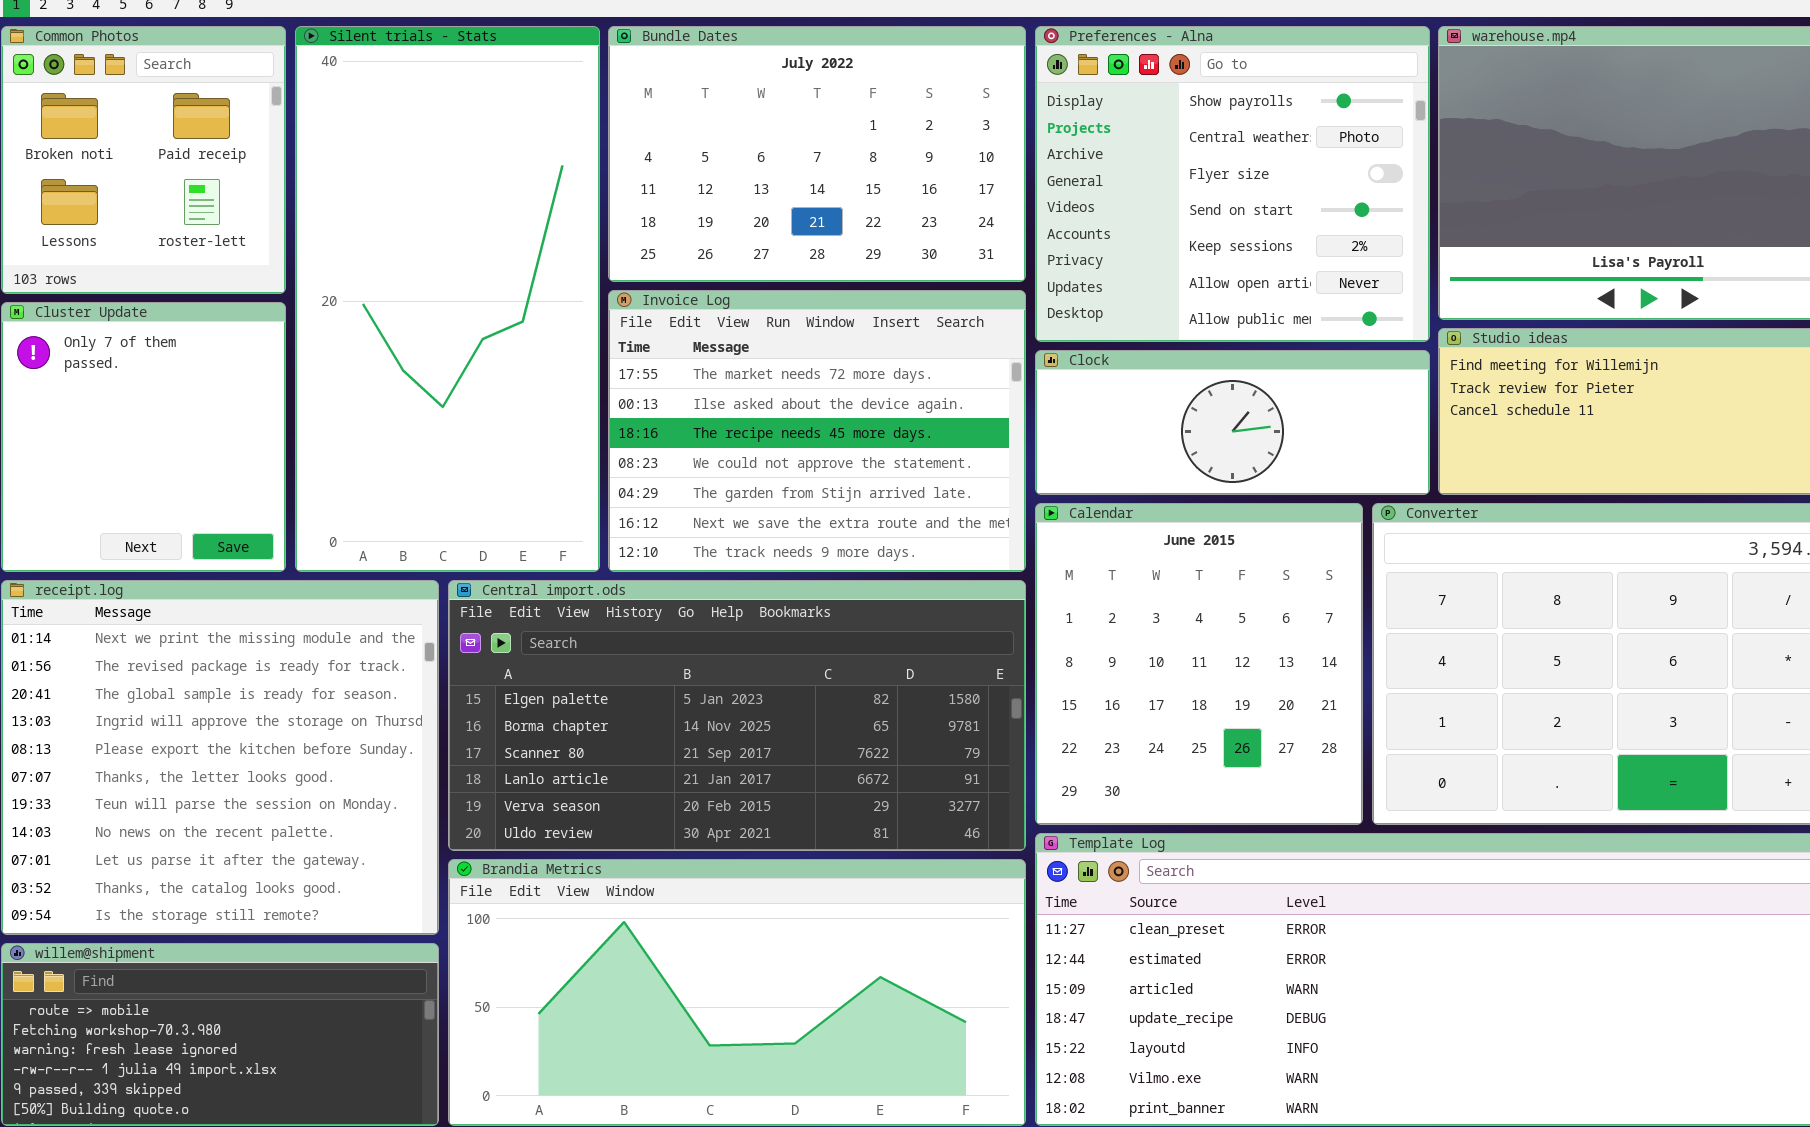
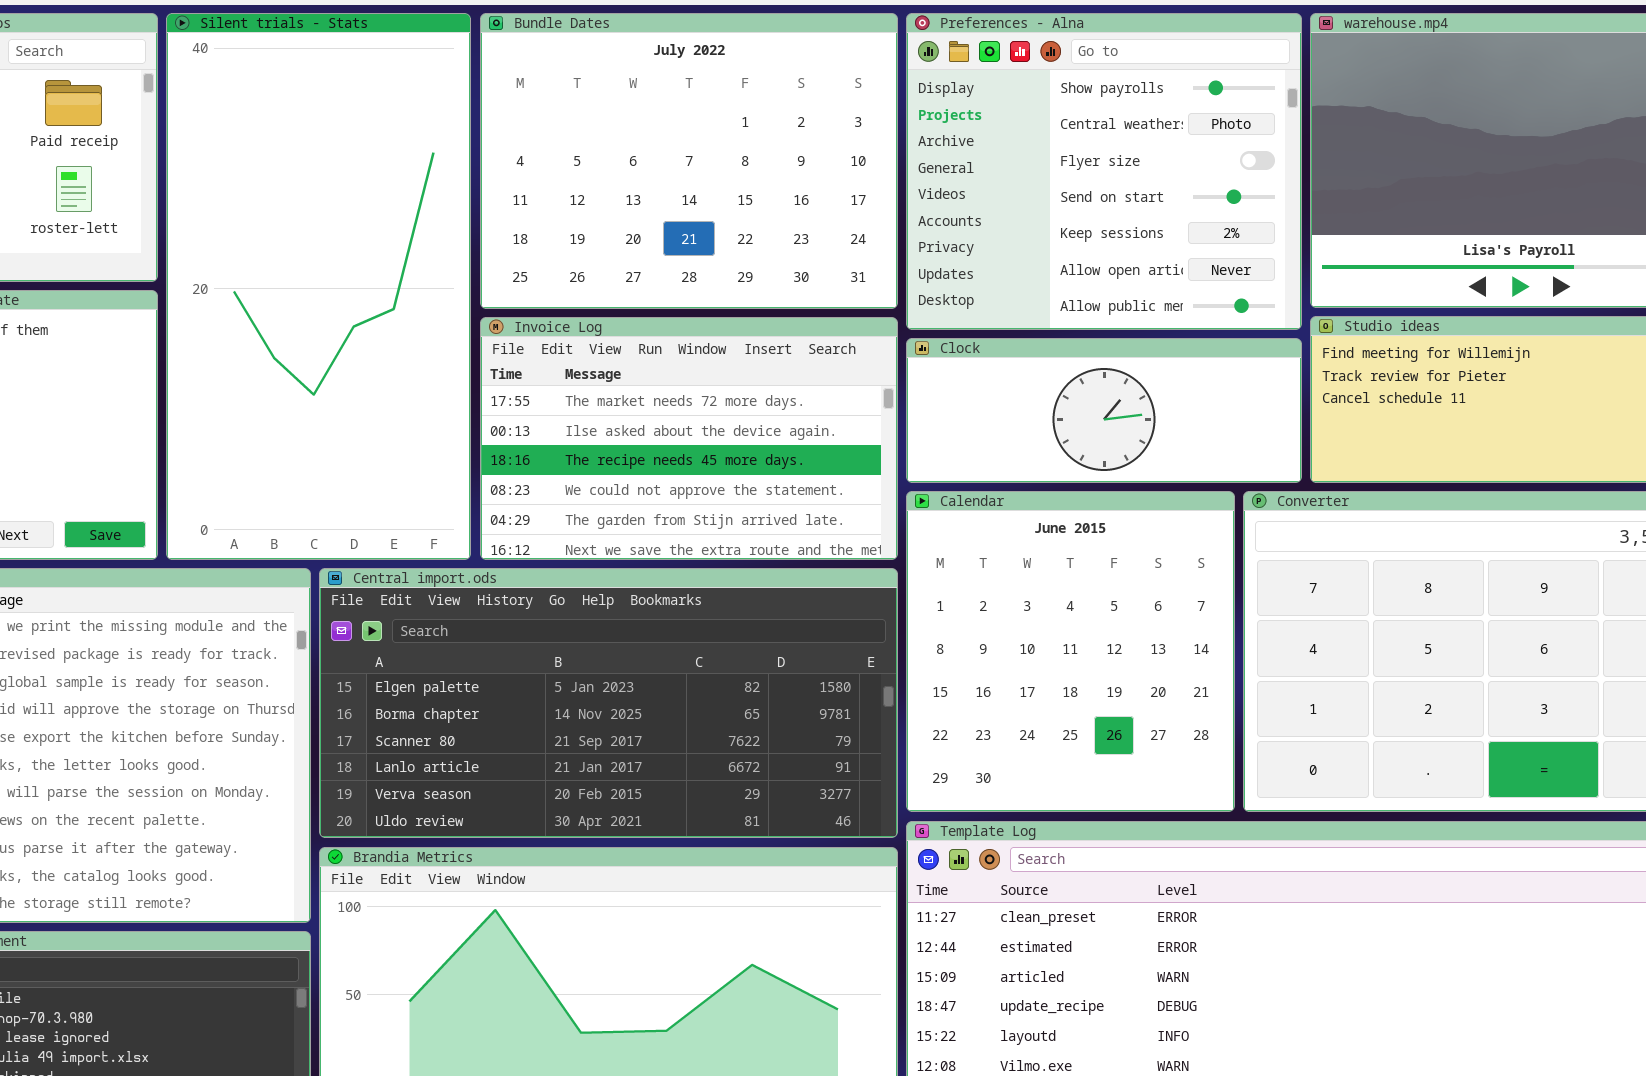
Bundle Dates: [608,26,1026,282] -> [480,13,898,309], resized
Invoice Log: [608,290,1026,572] -> [480,317,898,560], resized

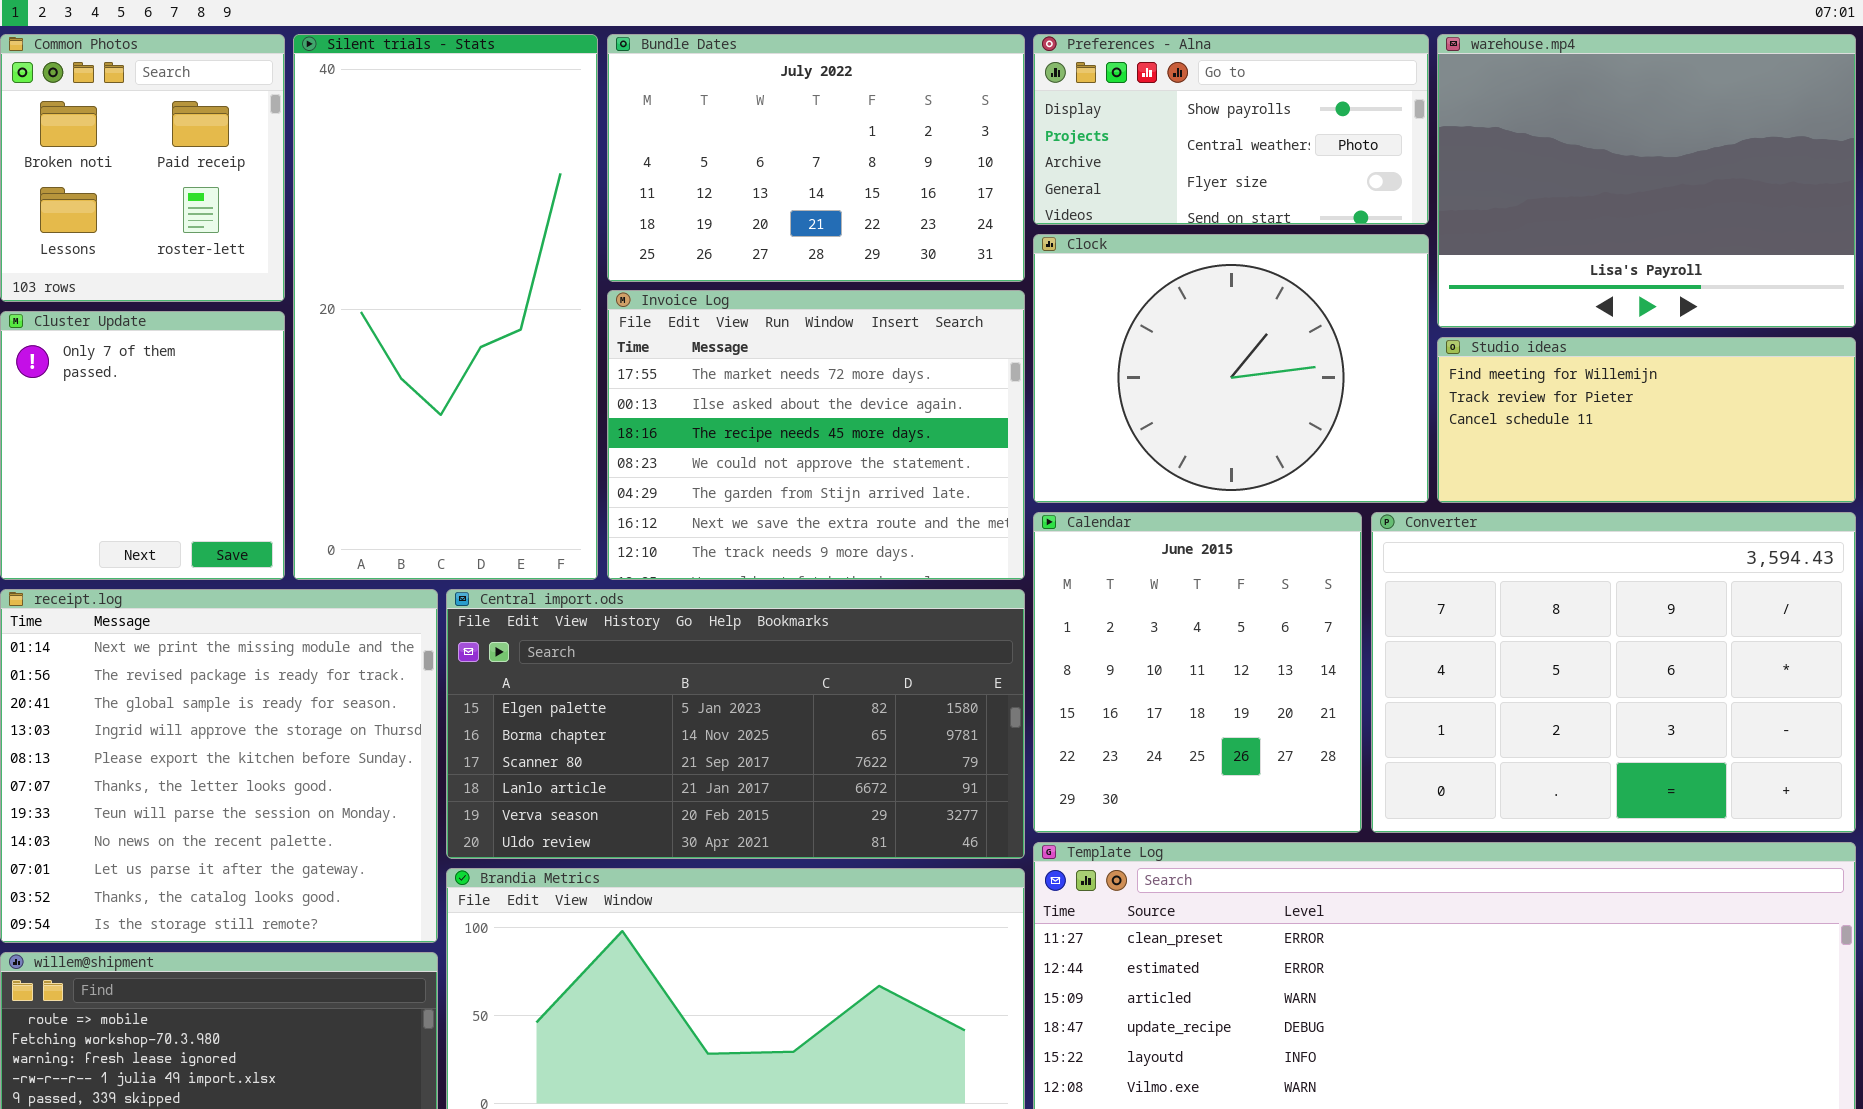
Bundle Dates: [480,13,898,309] -> [607,34,1025,282], resized
Preferences - Alna: [906,13,1302,330] -> [1033,34,1429,225], resized
Invoice Log: [480,317,898,560] -> [607,290,1025,580], resized
Clock: [906,338,1302,483] -> [1033,234,1429,503], resized

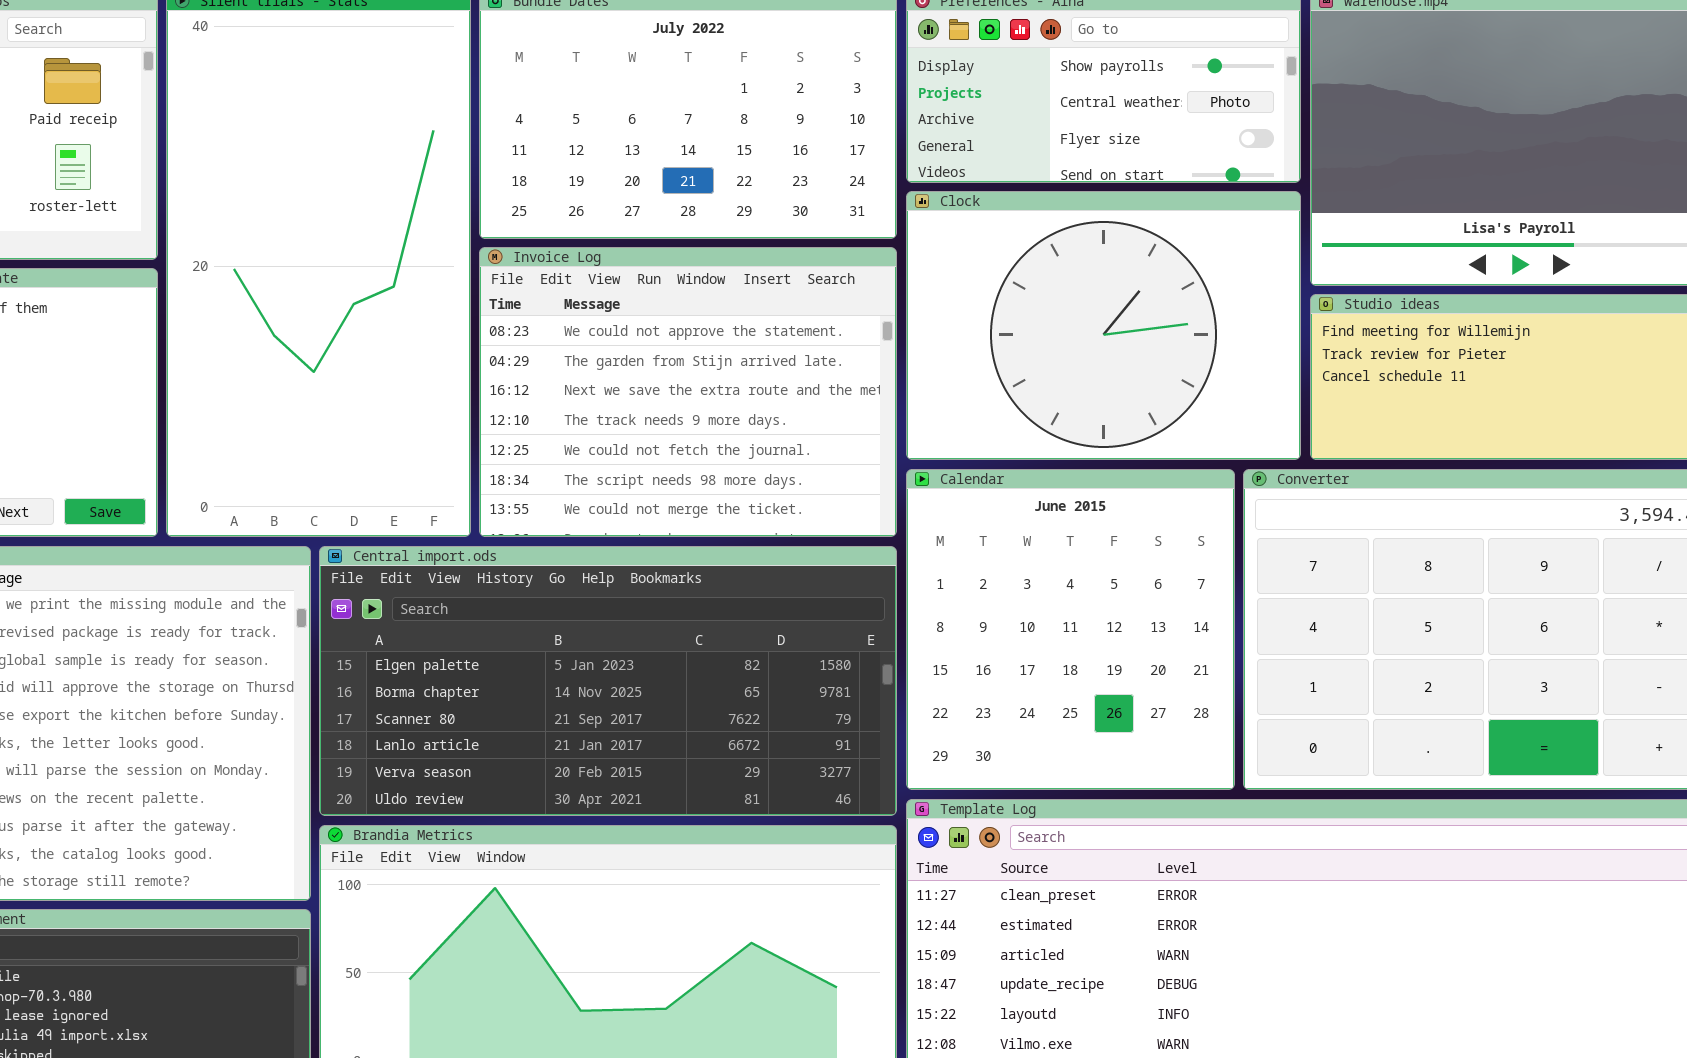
Invoice Log: [607,290,1025,580] -> [479,247,897,537], scrolled down 3 rows

